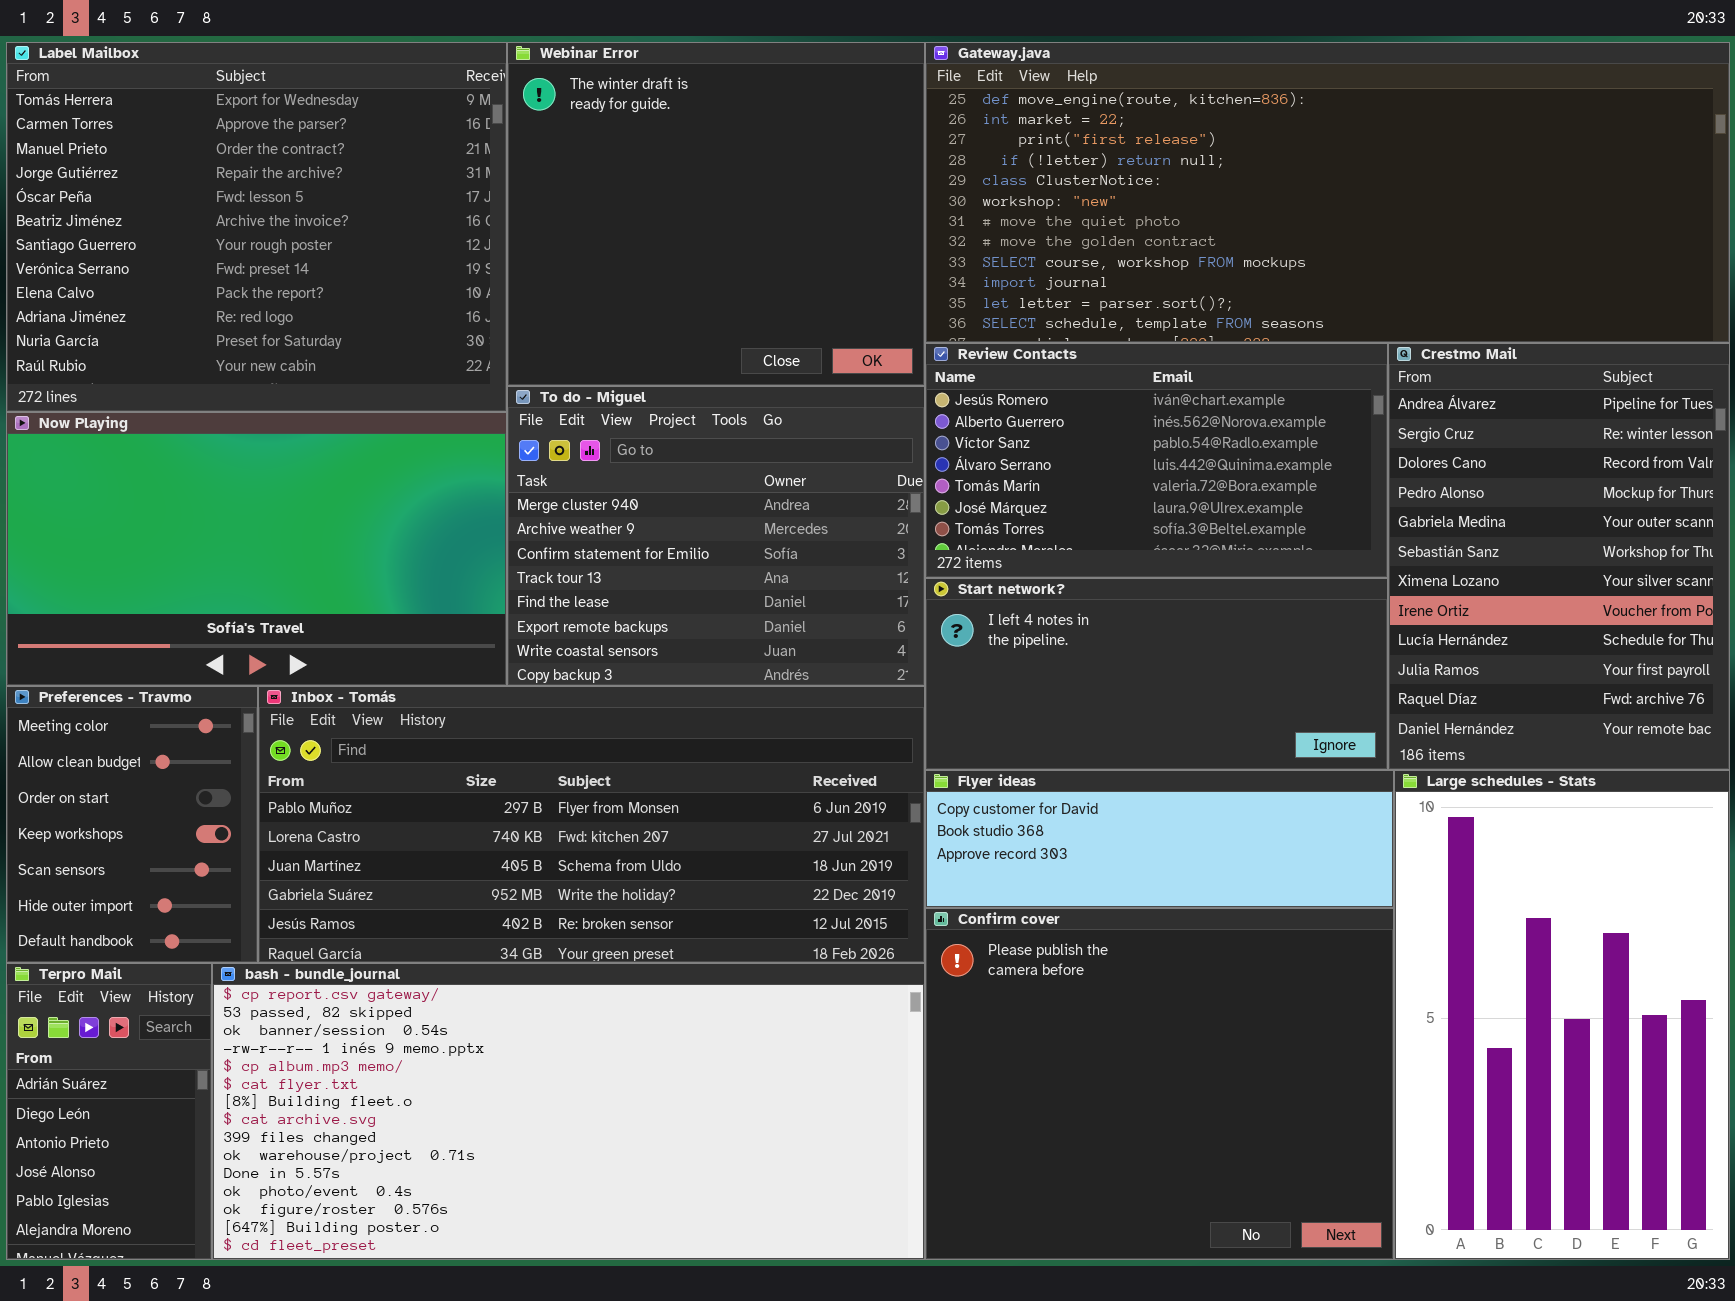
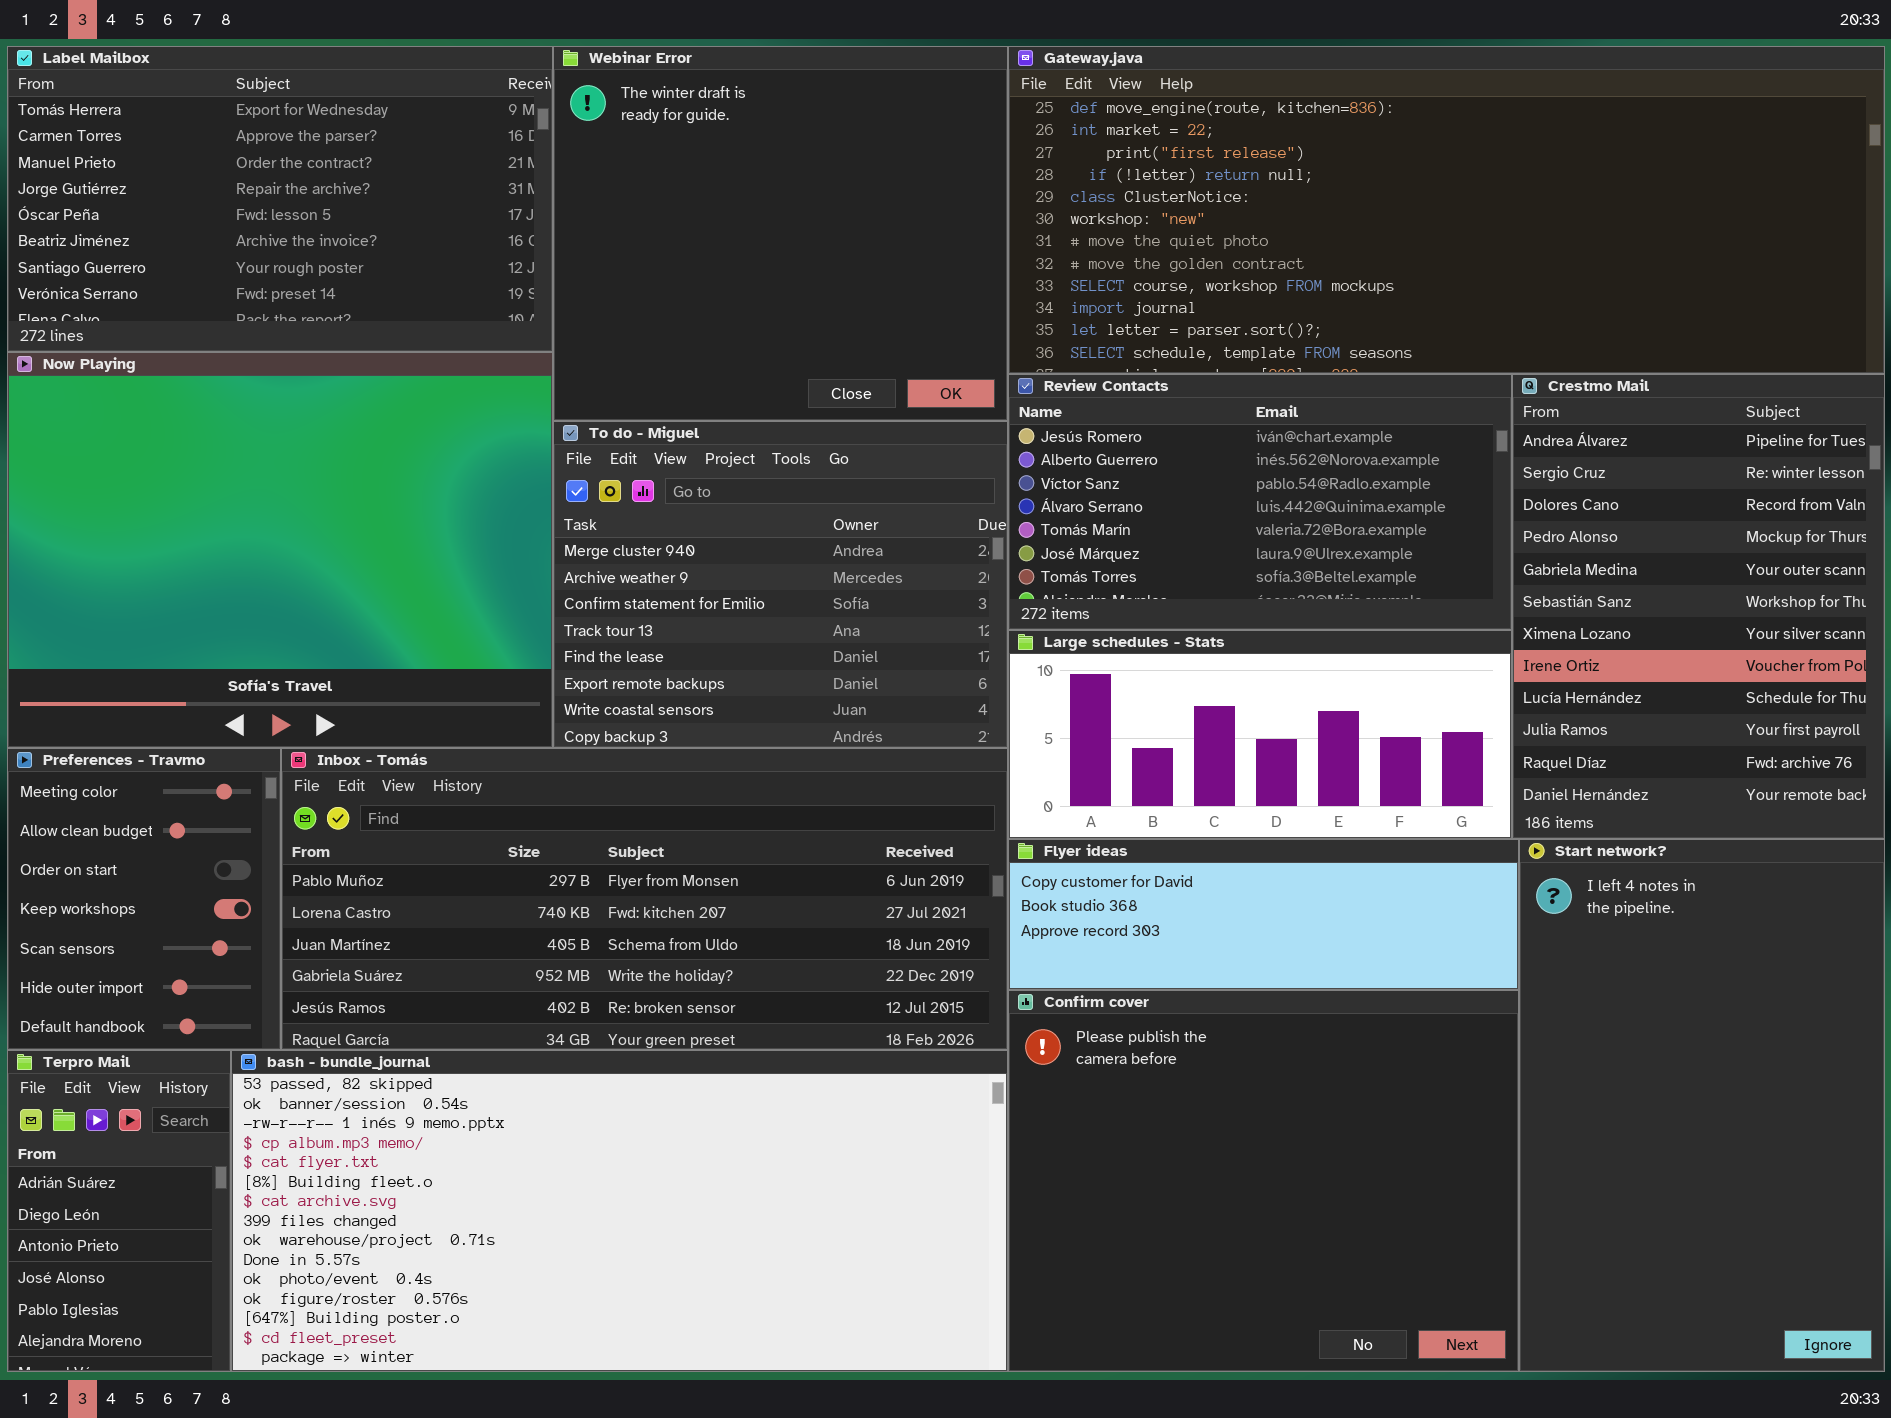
Label Mailbox: [6,42,507,412] -> [7,46,553,352], resized
Now Playing: [6,412,507,686] -> [7,352,553,748], resized
Start network?: [925,578,1388,770] -> [1519,839,1885,1372], moved, resized
Large schedules - Stats: [1394,770,1730,1260] -> [1008,630,1512,839], moved, resized
bash - bundle_journal: [212,963,925,1260] -> [231,1050,1008,1372], scrolled down 1 row

